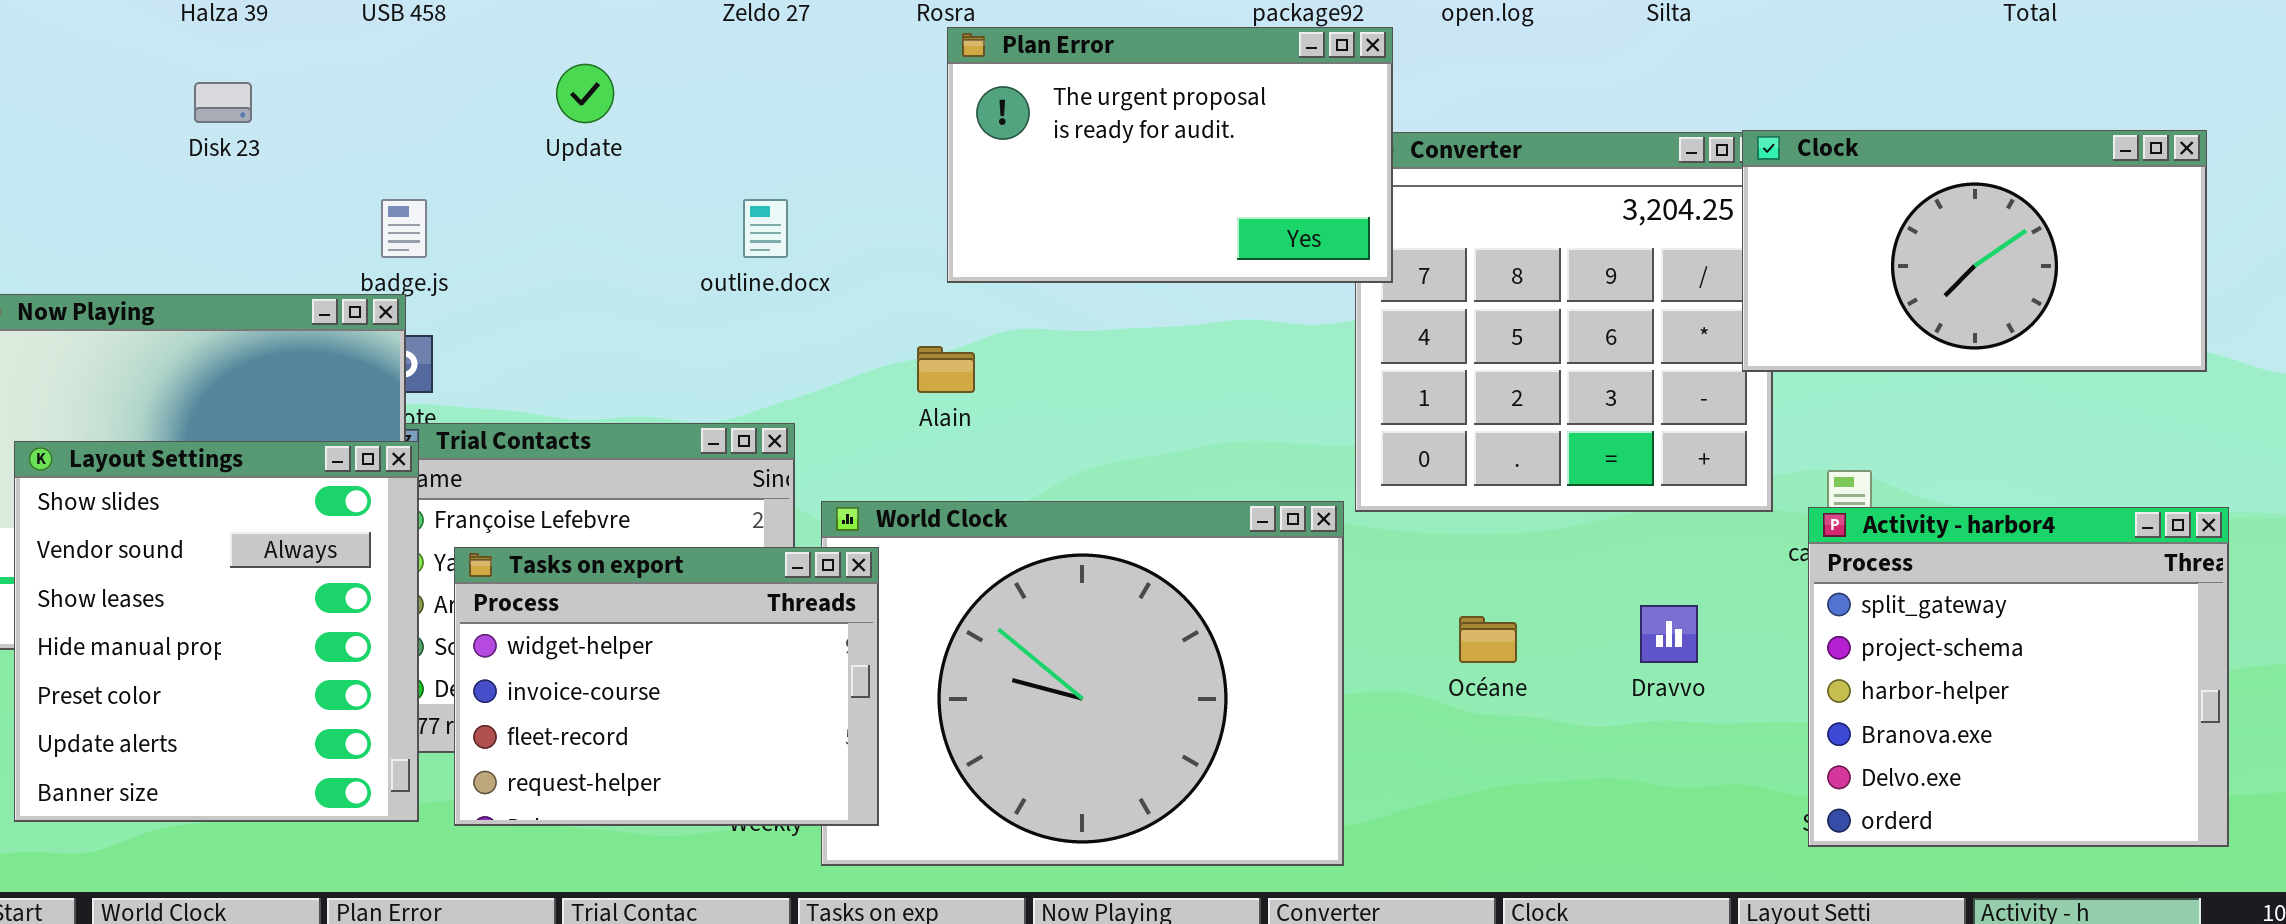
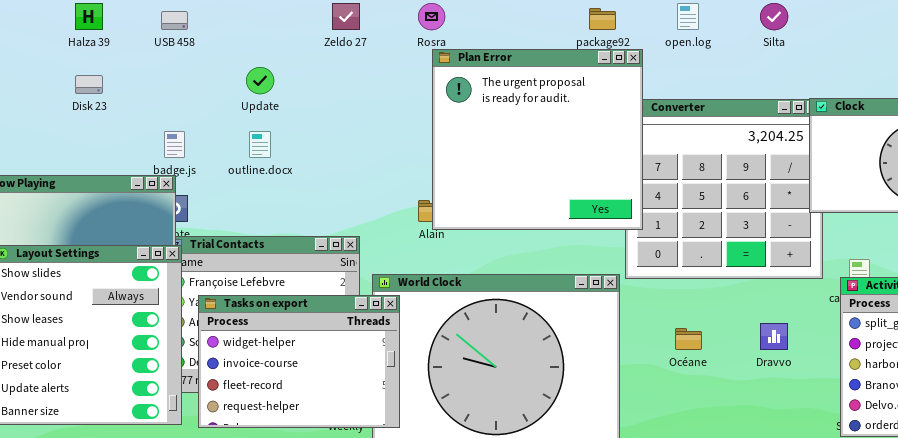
Plan Error: [947,27,1393,283] -> [432,49,643,230], resized
outline.docx: [743,199,788,258] -> [249,131,271,158], moved

